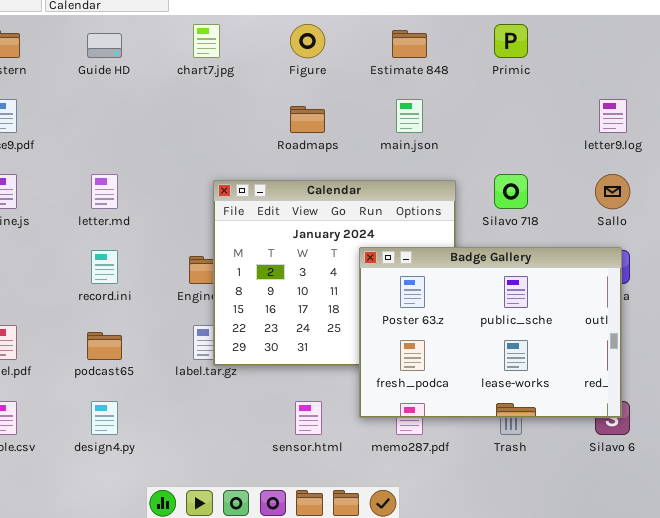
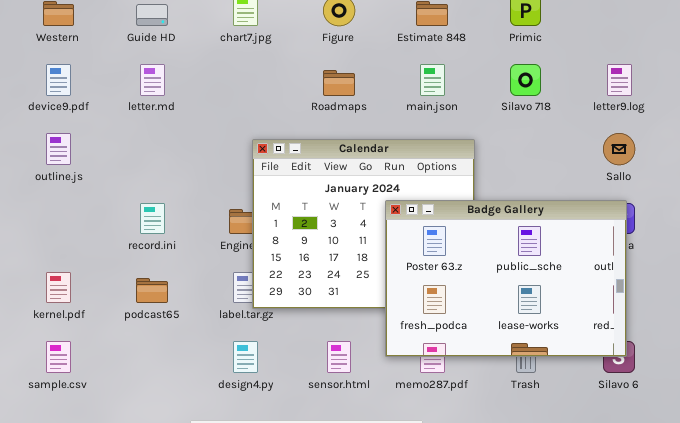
letter.md: [91,174,118,209] -> [140,64,165,96], moved
Silavo 718: [494,174,528,209] -> [510,64,541,96], moved
design4.py: [91,401,118,435] -> [233,341,258,373], moved

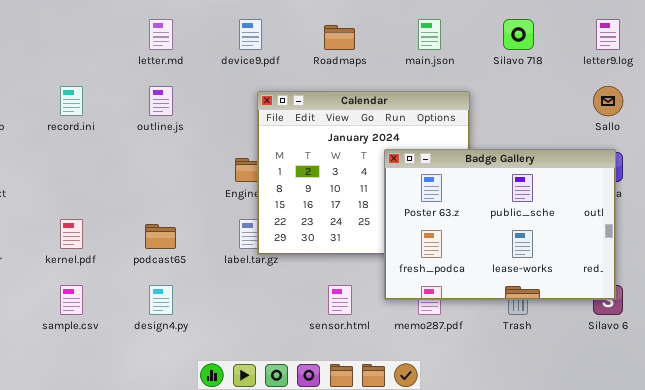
device9.pdf: [46,64,71,96] -> [239,19,262,50], moved
outline.js: [46,133,71,165] -> [149,86,173,116], moved
record.ini: [140,203,165,234] -> [60,86,83,116], moved
design4.py: [233,341,258,373] -> [149,285,173,315], moved

